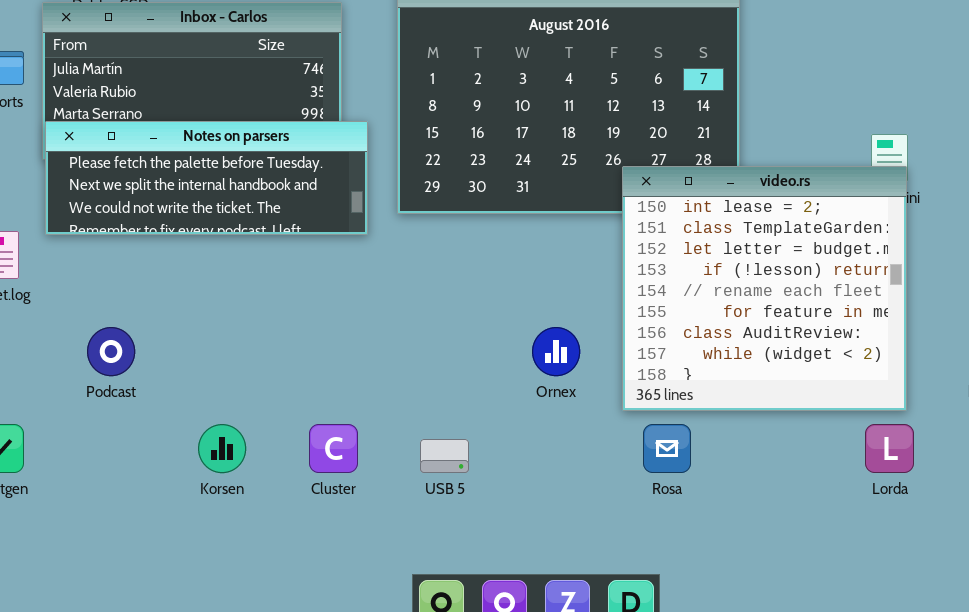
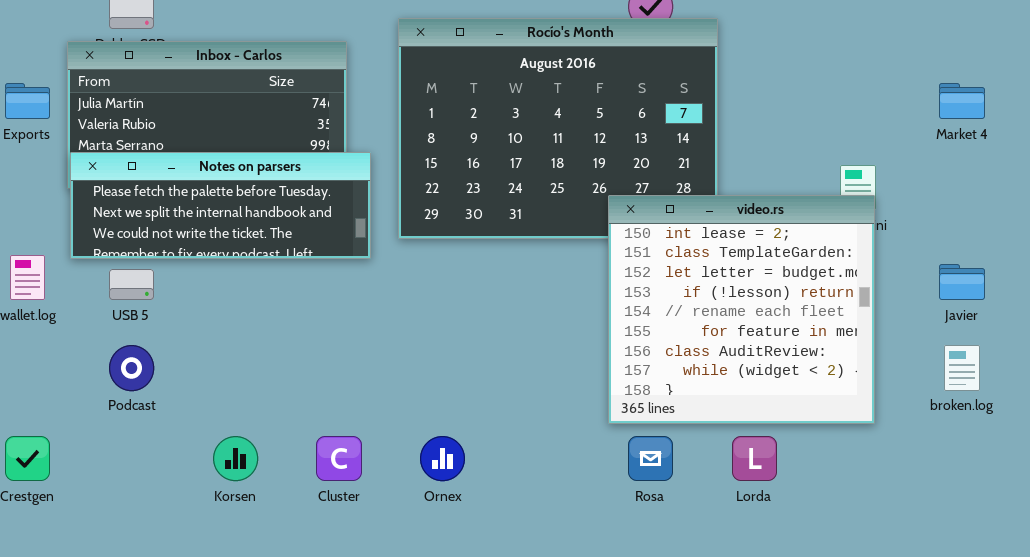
Ornex: [532,327,580,376] -> [420,436,465,481], moved
Lorda: [865,424,914,473] -> [732,436,777,481], moved
USB 5: [420,439,469,473] -> [109,269,154,300], moved

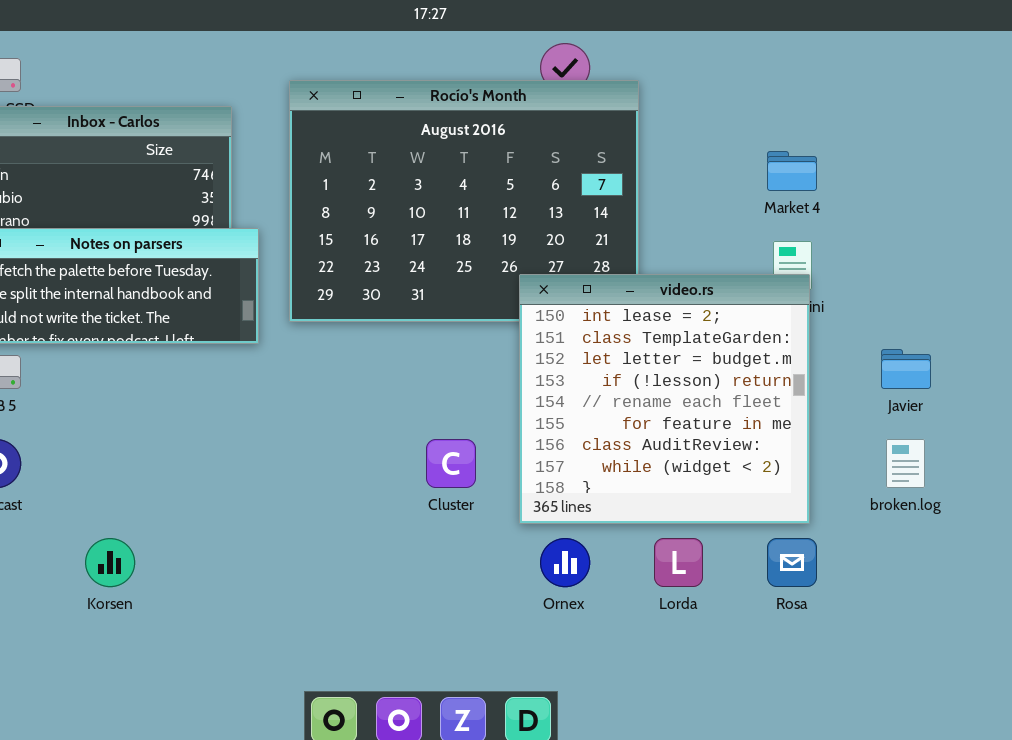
Market 4: [939,83,985,119] -> [767,151,817,191], moved
Cluster: [316,436,362,481] -> [426,439,476,488], moved
Ornex: [420,436,465,481] -> [540,538,590,587], moved
Rosa: [628,436,673,481] -> [767,538,817,587], moved

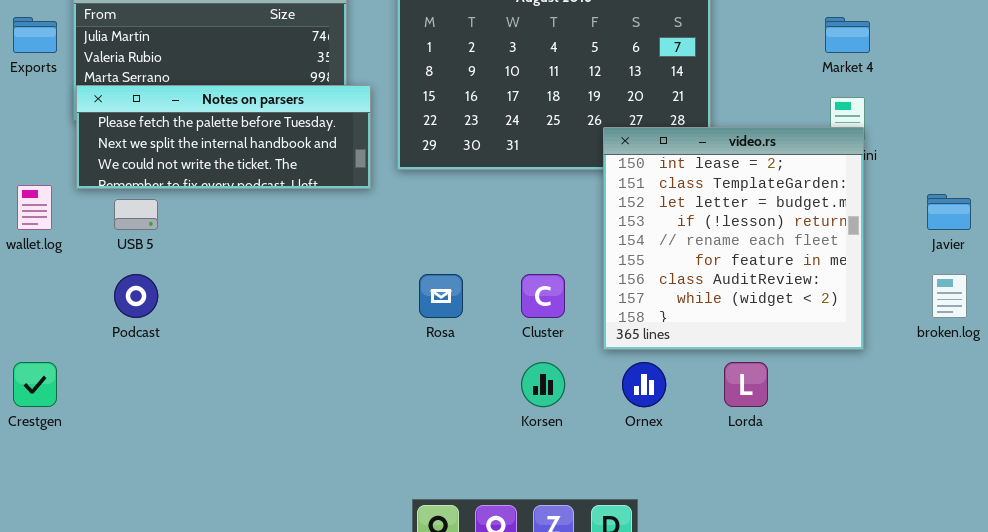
Korsen: [85,538,135,587] -> [521,362,565,407], moved
Rosa: [767,538,817,587] -> [419,274,463,318], moved

